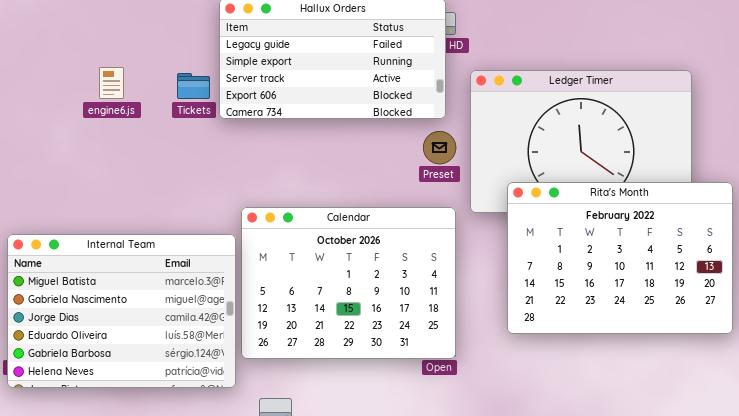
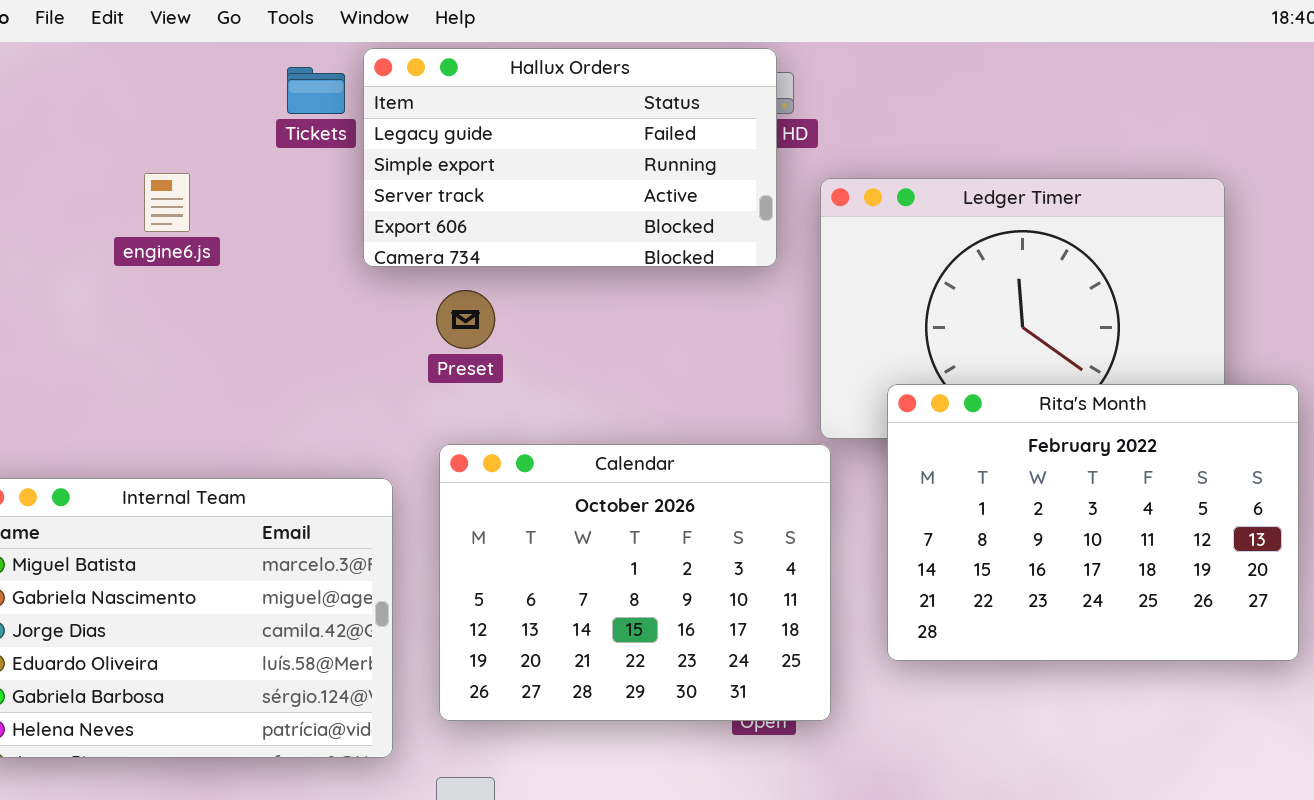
Tickets: [177,73,210,99] -> [287,67,345,114], moved
Preset: [423,131,456,164] -> [436,290,495,349], moved
Calendar: [241,207,456,359] -> [439,444,831,721], moved

